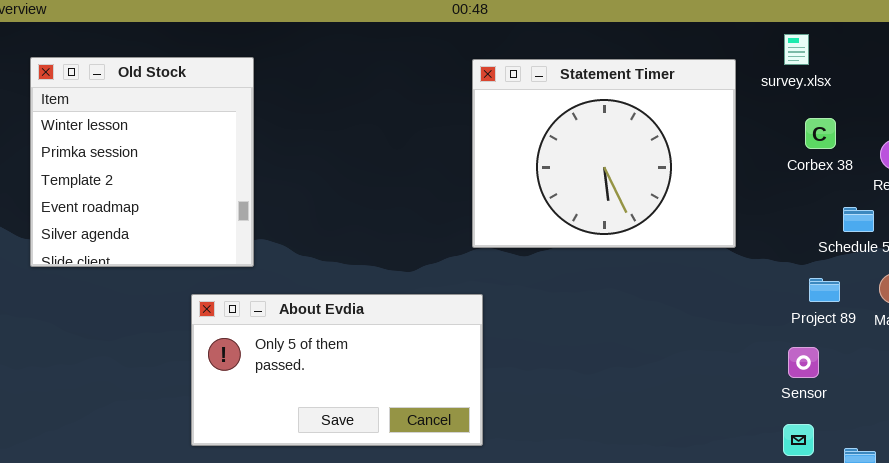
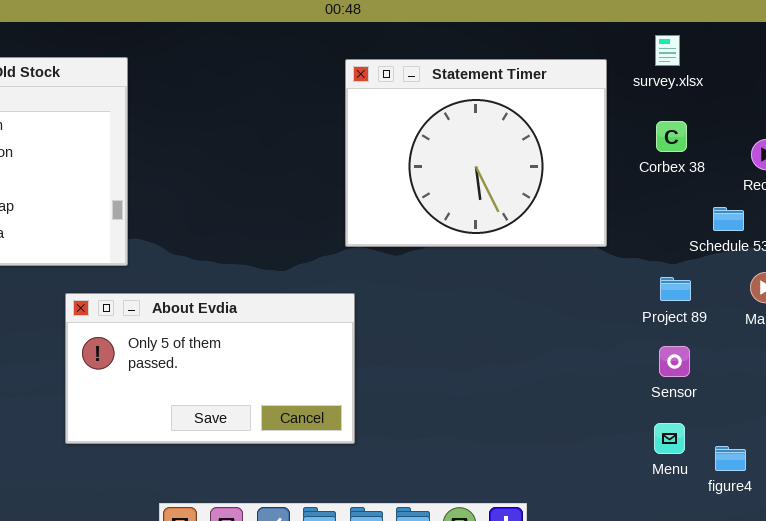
Corbex 38: [805,118,836,149] -> [656,121,687,152], moved
Project 89: [809,278,840,302] -> [660,277,691,301], moved

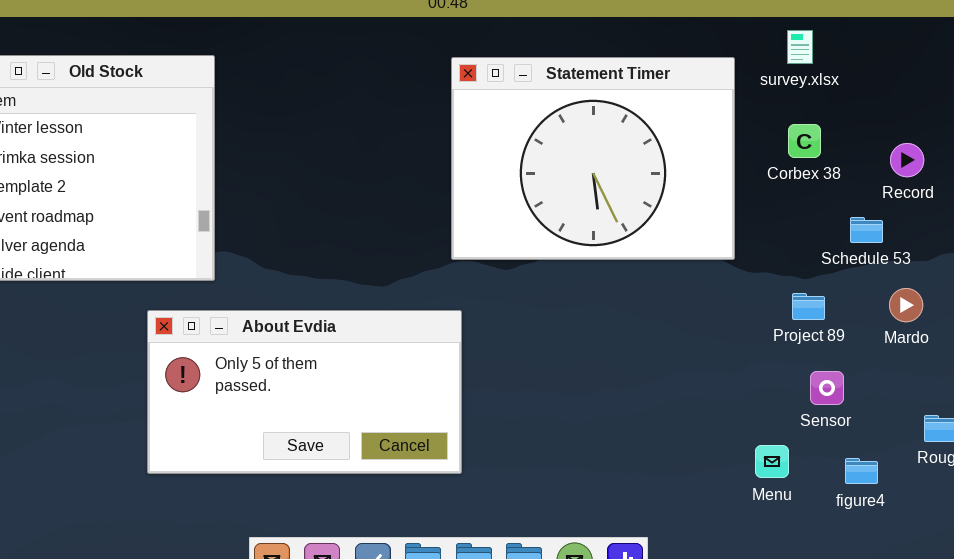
Sensor: [659,346,690,377] -> [810,371,844,405], moved
Menu: [654,423,685,454] -> [755,445,789,478], moved
figure4: [715,446,746,471] -> [845,458,878,484], moved

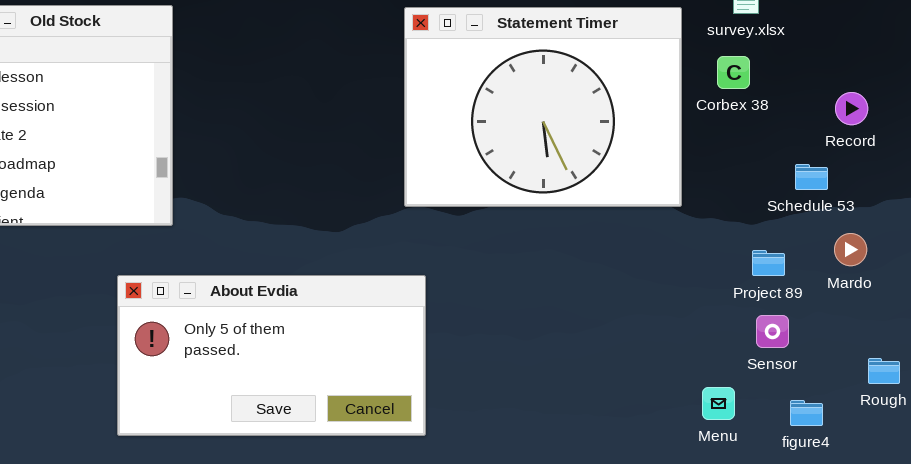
Corbex 38: [788,124,821,158] -> [717,56,750,89], moved
Project 89: [792,293,825,320] -> [752,250,785,276], moved
About Evdia: [147,310,462,474] -> [117,275,426,436], moved

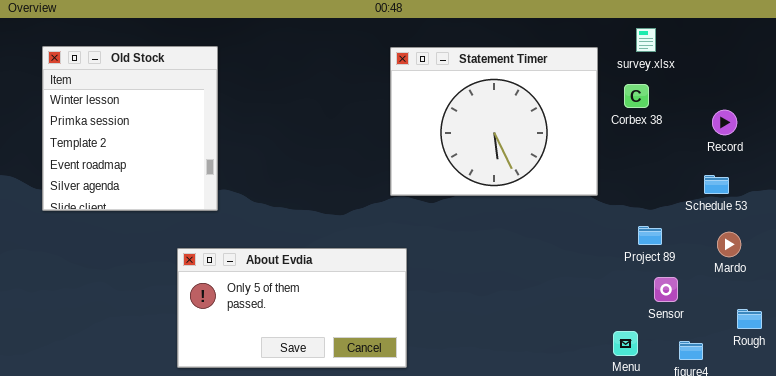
Schedule 53: [795,164,828,190] -> [704,175,729,194], moved
Mardo: [834,233,867,266] -> [717,232,741,257], moved
Project 89: [752,250,785,276] -> [638,226,662,245], moved

